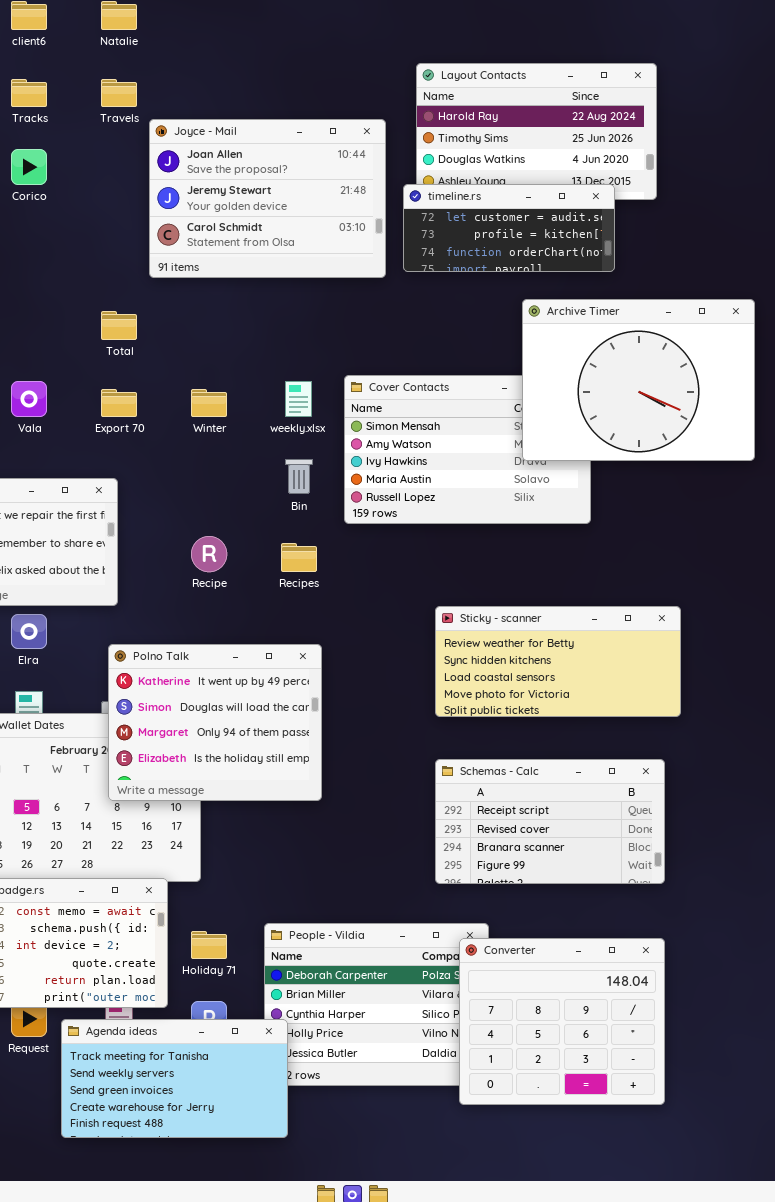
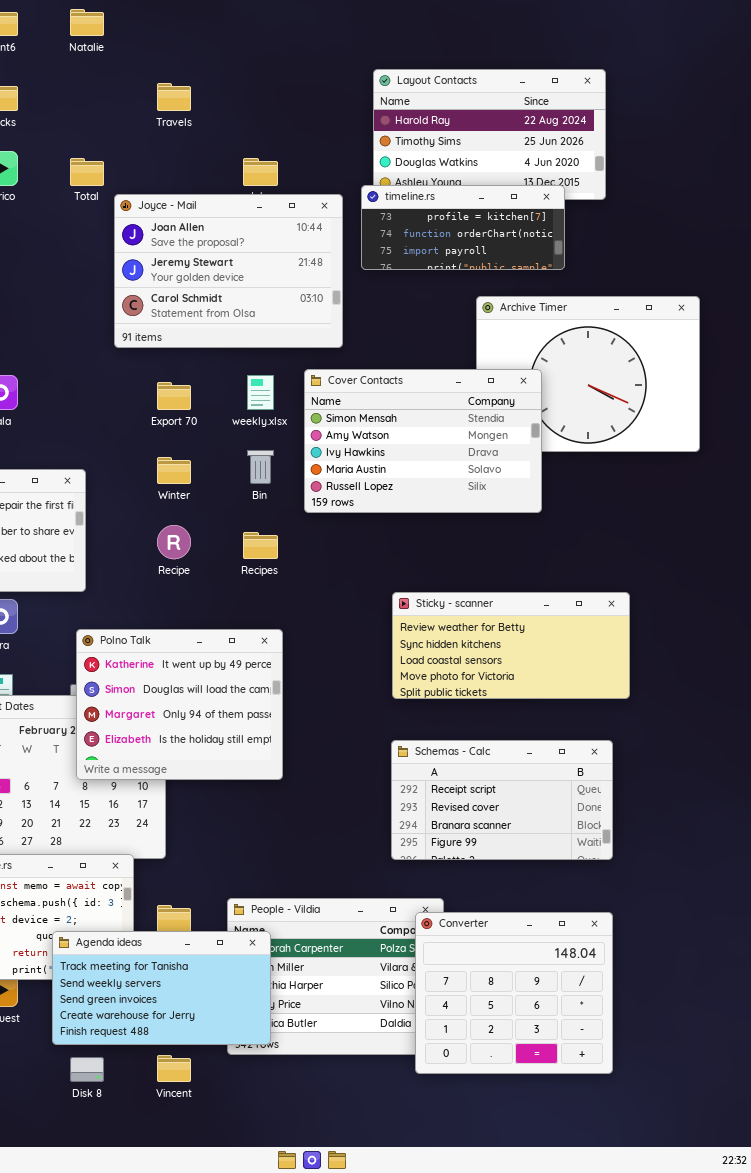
Travels: [101,79,137,107] -> [157,83,191,111], moved
Joyce - Mail: [149,119,386,278] -> [114,194,343,348], moved
timeline.rs: [403,184,615,272] -> [361,185,565,270], scrolled down 1 row
Total: [101,311,137,340] -> [70,158,104,186], moved
Cover Contacts: [344,375,591,524] -> [304,369,542,513], raised
Export 70: [101,389,137,417] -> [157,382,191,410], moved
Winter: [191,389,227,417] -> [157,457,191,484], moved
Agenda ideas: [61,1019,288,1138] -> [52,931,271,1045], moved

